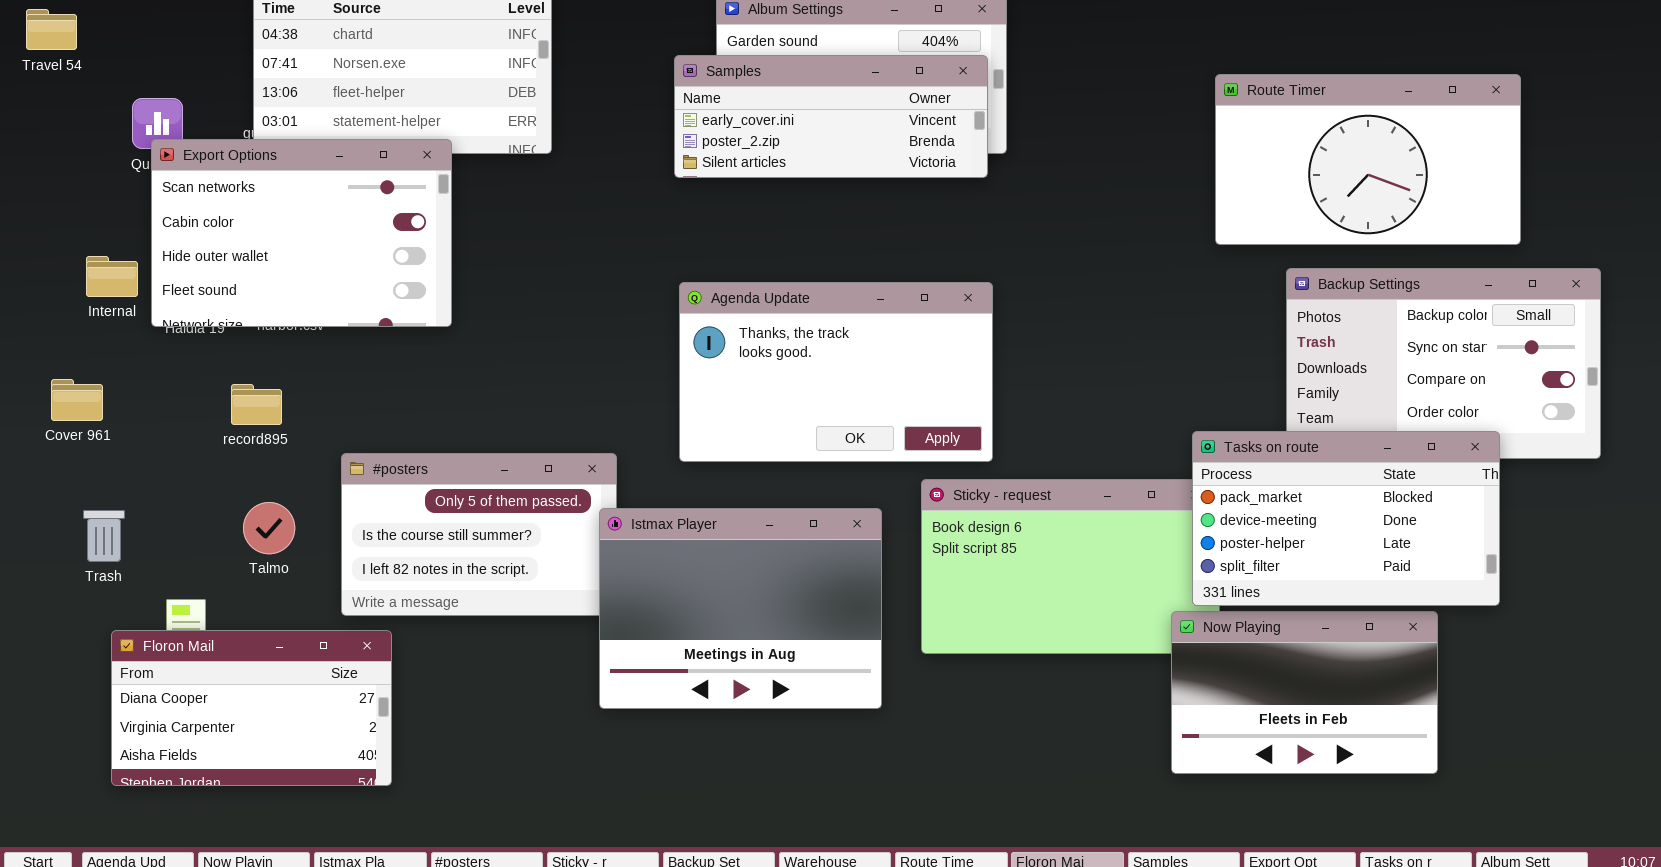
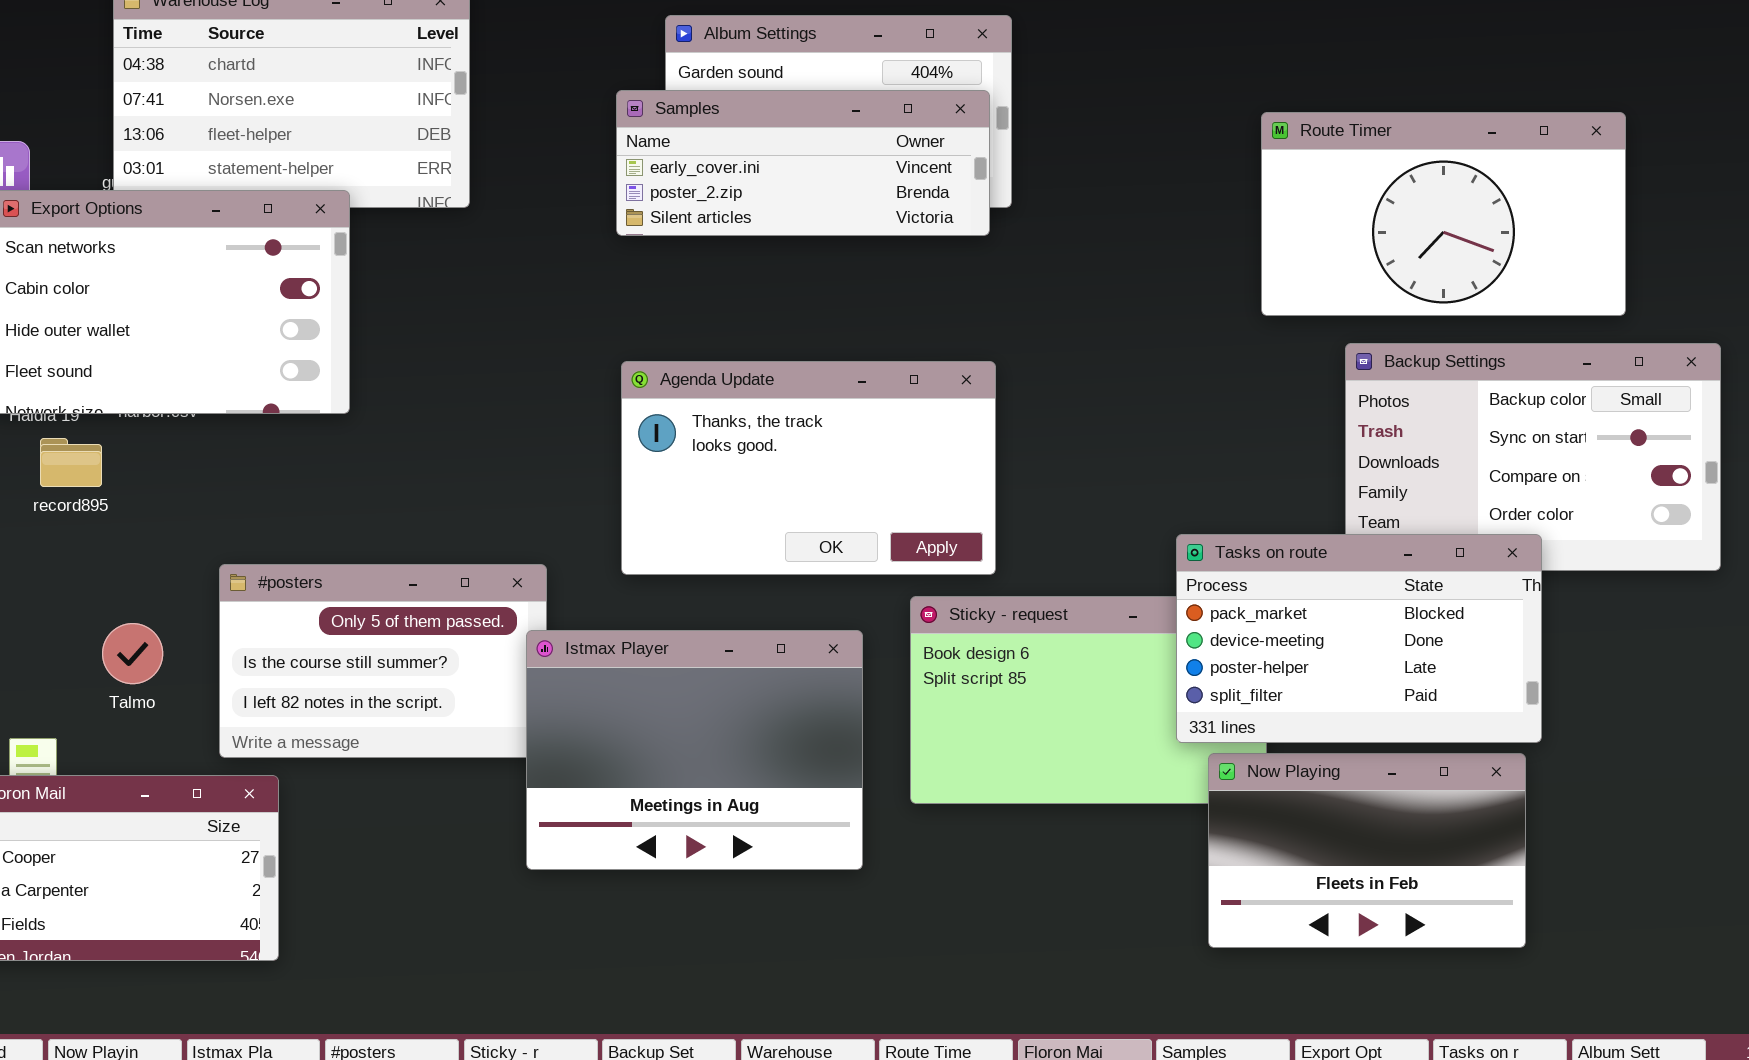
record895: [231,384,282,425] -> [40,438,102,487], moved
Tasks on route: [1192,431,1500,606] -> [1176,534,1542,743], moved

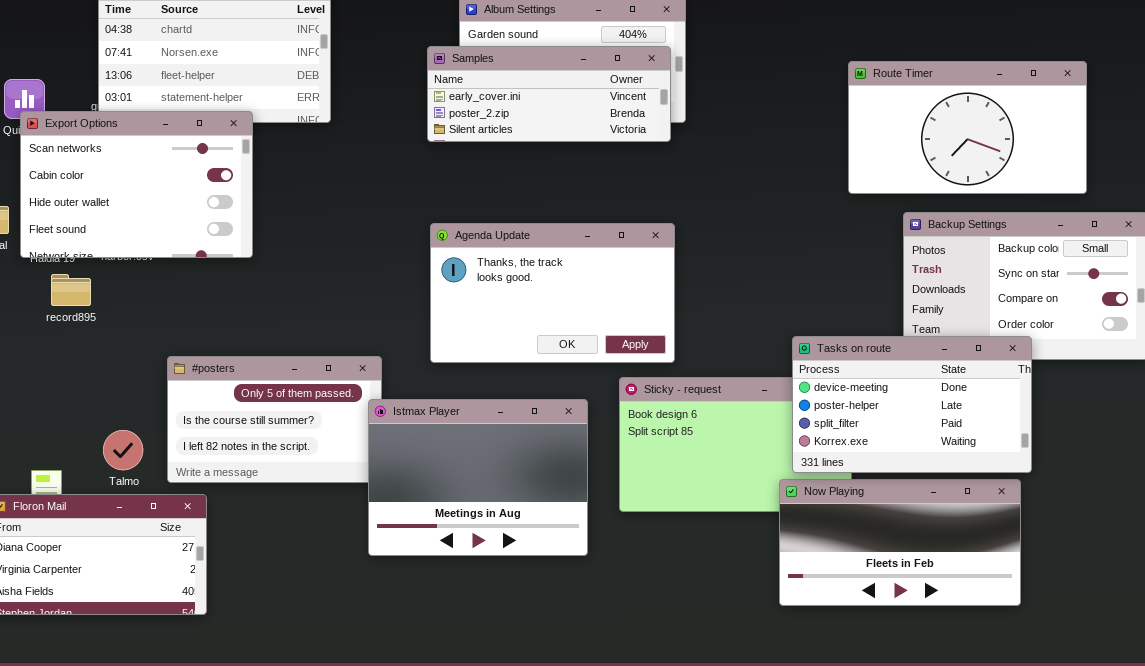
Tasks on route: [1176,534,1542,743] -> [792,336,1032,473], scrolled down 1 row
Talmo: [102,623,163,684] -> [103,430,143,470], moved
Now Playing: [1208,753,1526,948] -> [779,479,1021,606], resized

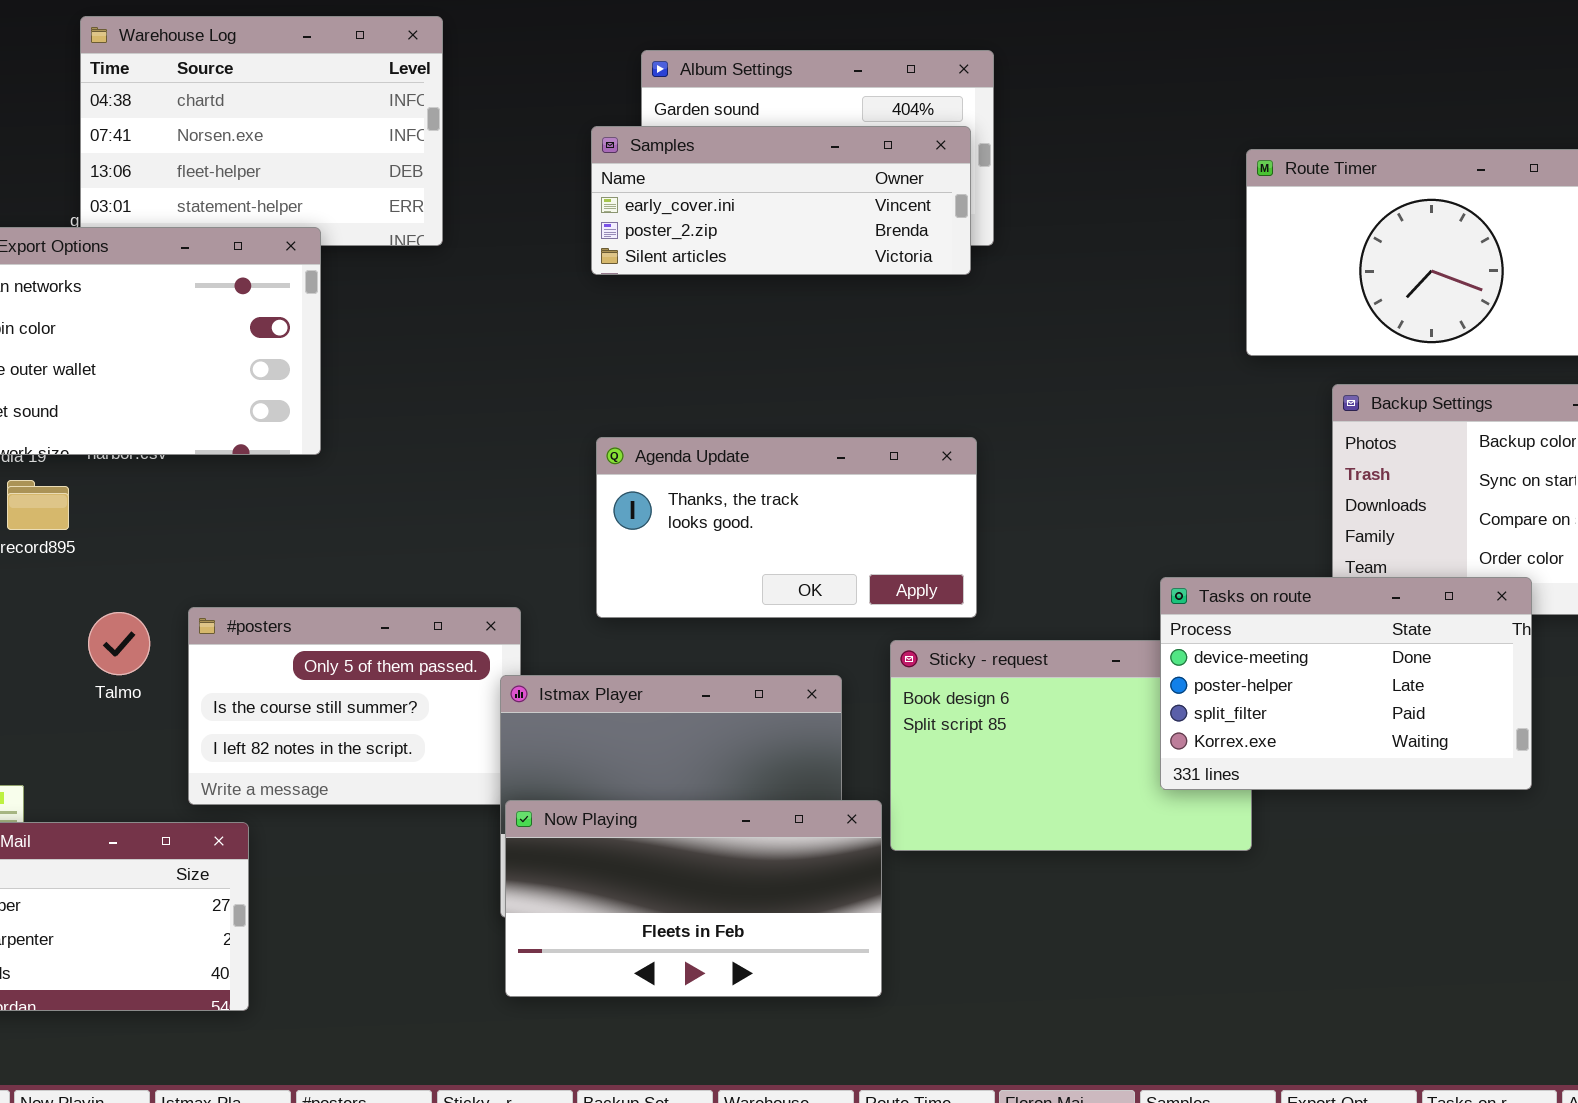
Agenda Update: [430,223,675,363] -> [596,437,977,618], resized
Talmo: [103,430,143,470] -> [88,612,150,675], moved
Now Playing: [779,479,1021,606] -> [505,800,882,997], moved

